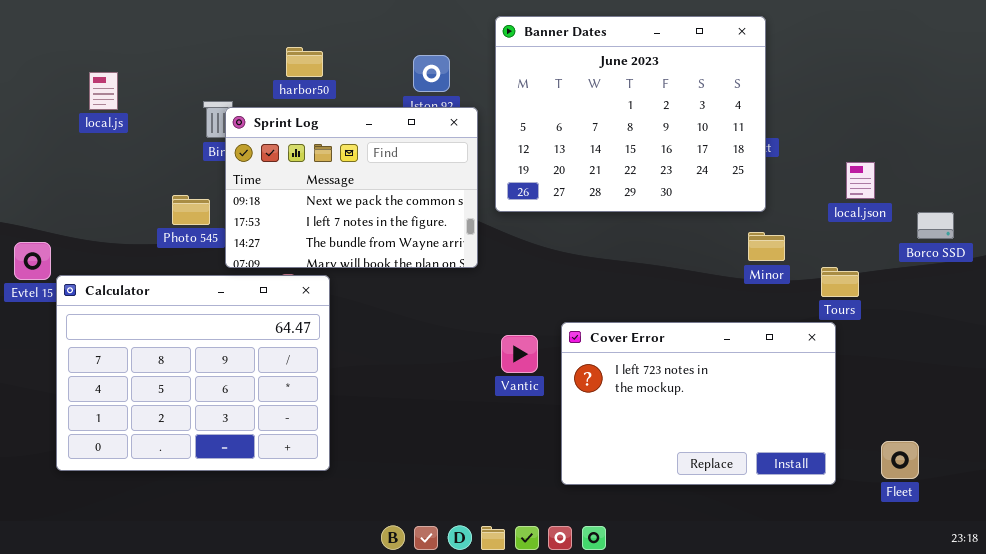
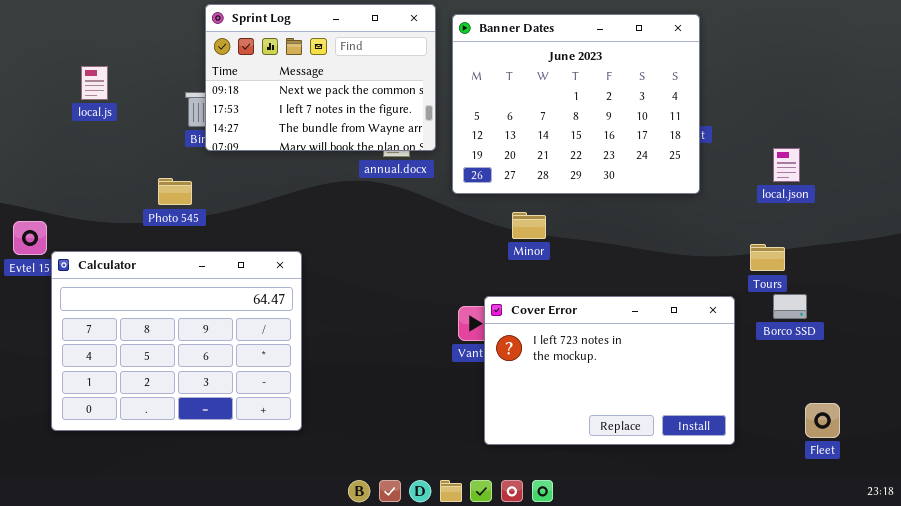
Sprint Log: [225,107,478,268] -> [205,4,436,151], moved
Borco SSD: [917,212,954,239] -> [773,294,807,319], moved
Minor: [748,232,785,261] -> [512,212,546,239], moved
Cover Error: [561,322,836,485] -> [484,296,735,445], moved

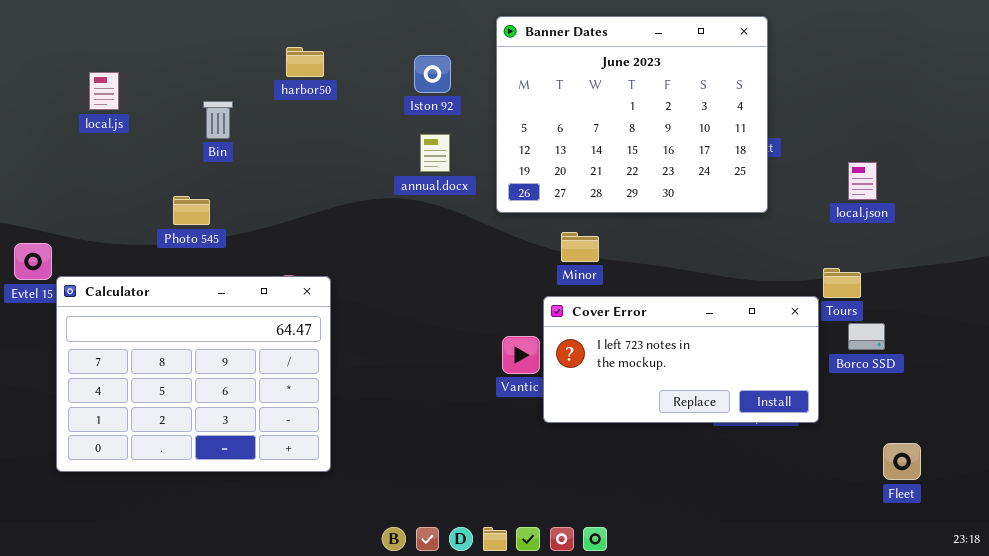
Sprint Log: [205,4,436,151] -> none, closed
Cover Error: [484,296,735,445] -> [543,296,819,423], moved, resized

